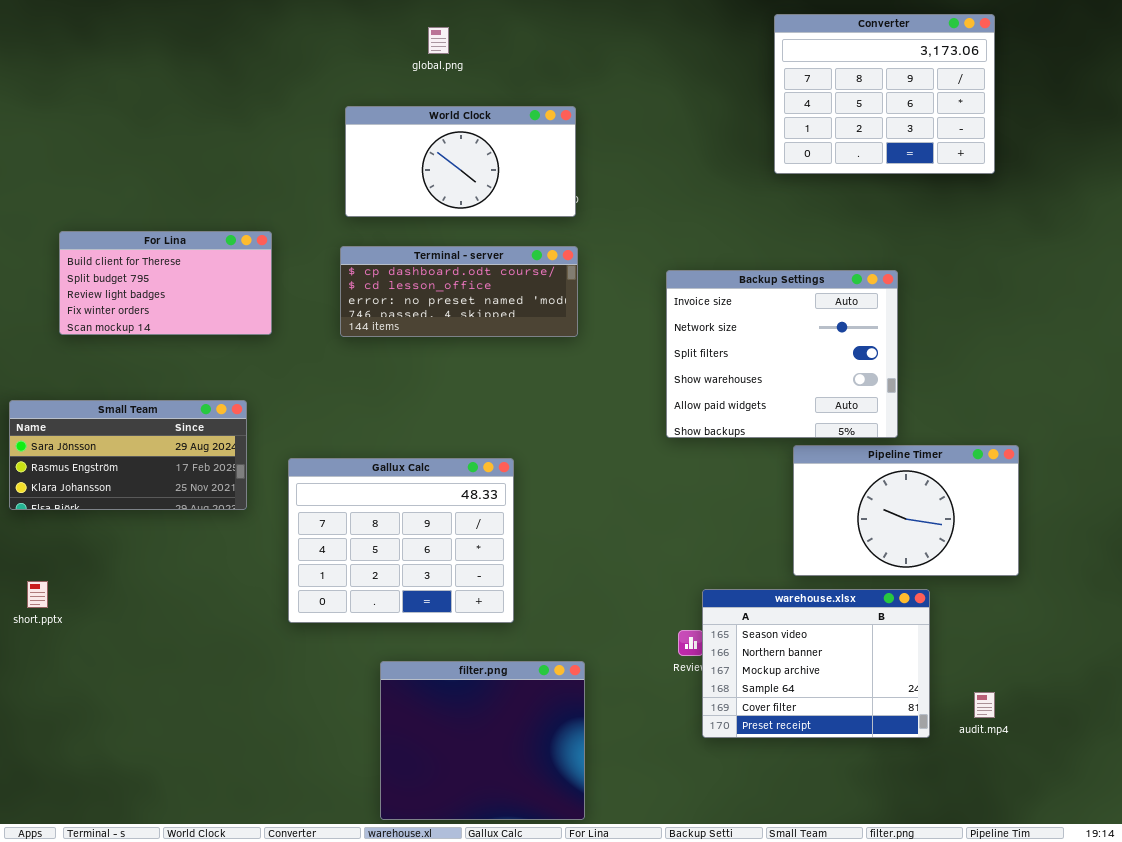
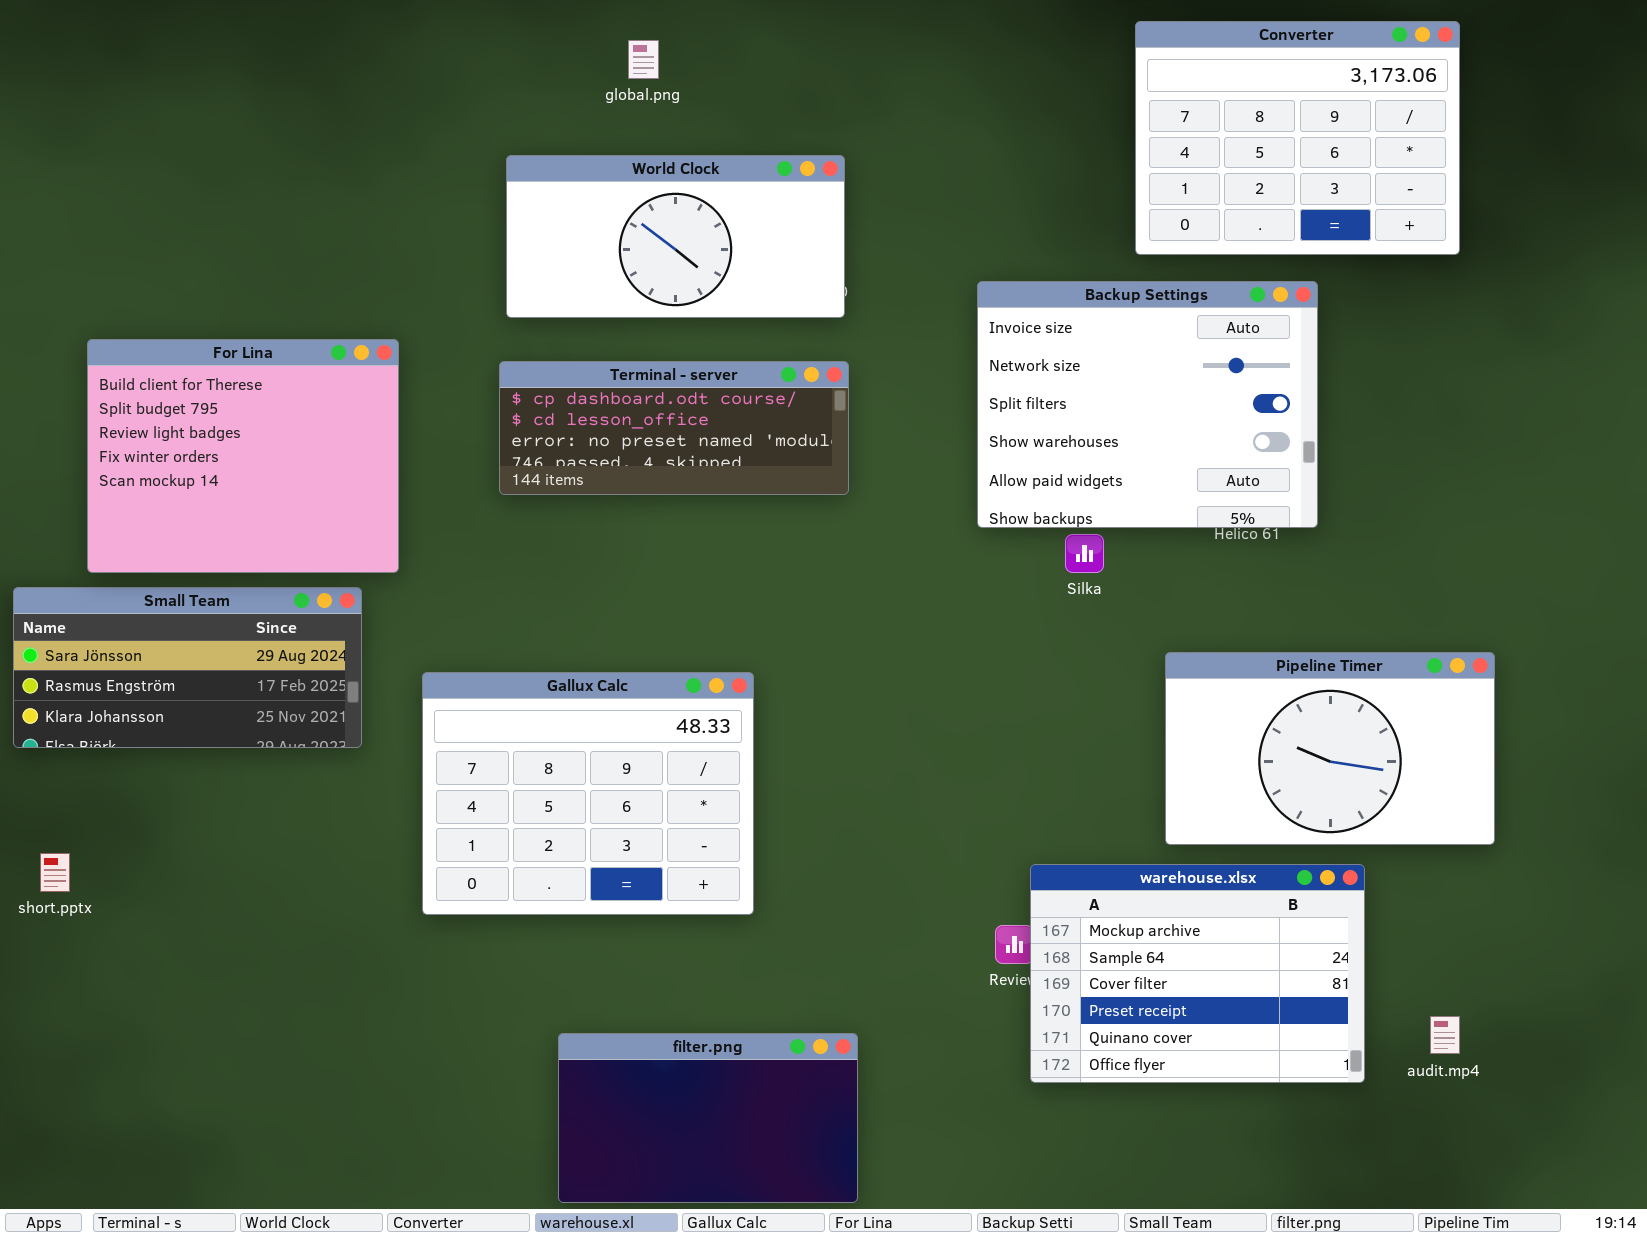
For Lina: [59,231,272,335] -> [87,339,399,573], resized
Backup Settings: [666,270,898,438] -> [977,281,1318,528], moved
warehouse.xlsx: [702,589,930,738] -> [1030,864,1365,1083], scrolled down 2 rows
filter.png: [380,661,585,820] -> [558,1033,858,1203], resized

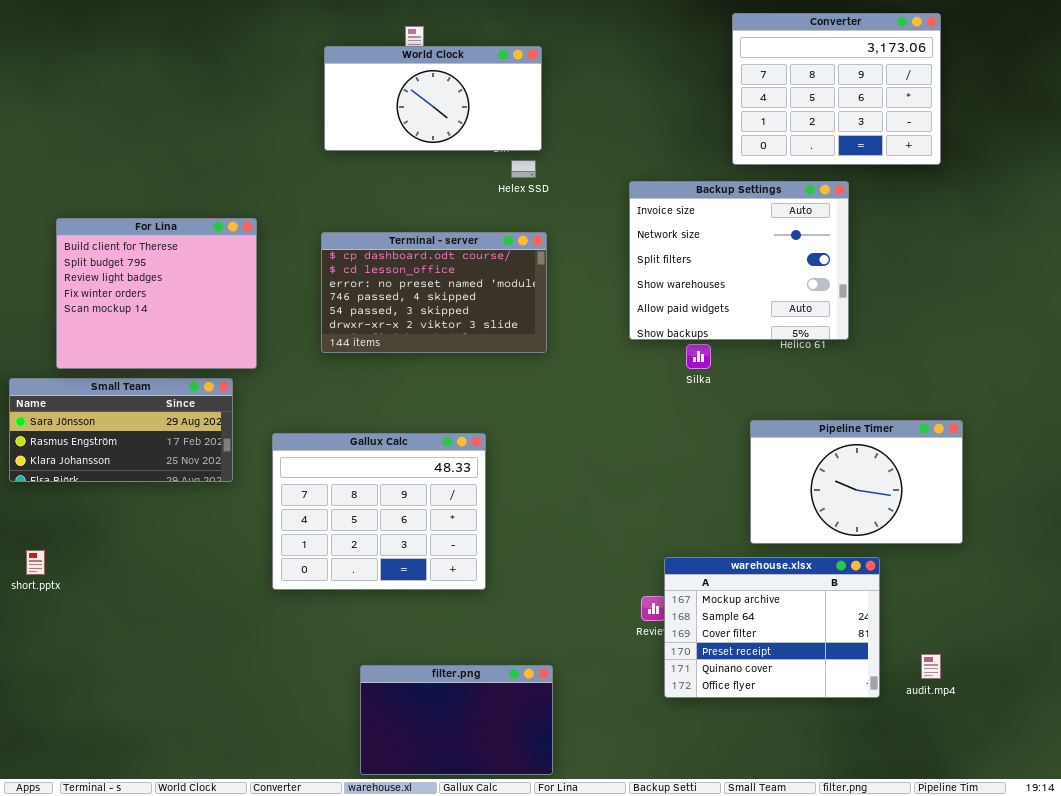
World Clock: [506,155,845,318] -> [324,46,542,151], moved
Terminal - server: [499,361,849,495] -> [321,232,547,353], resized

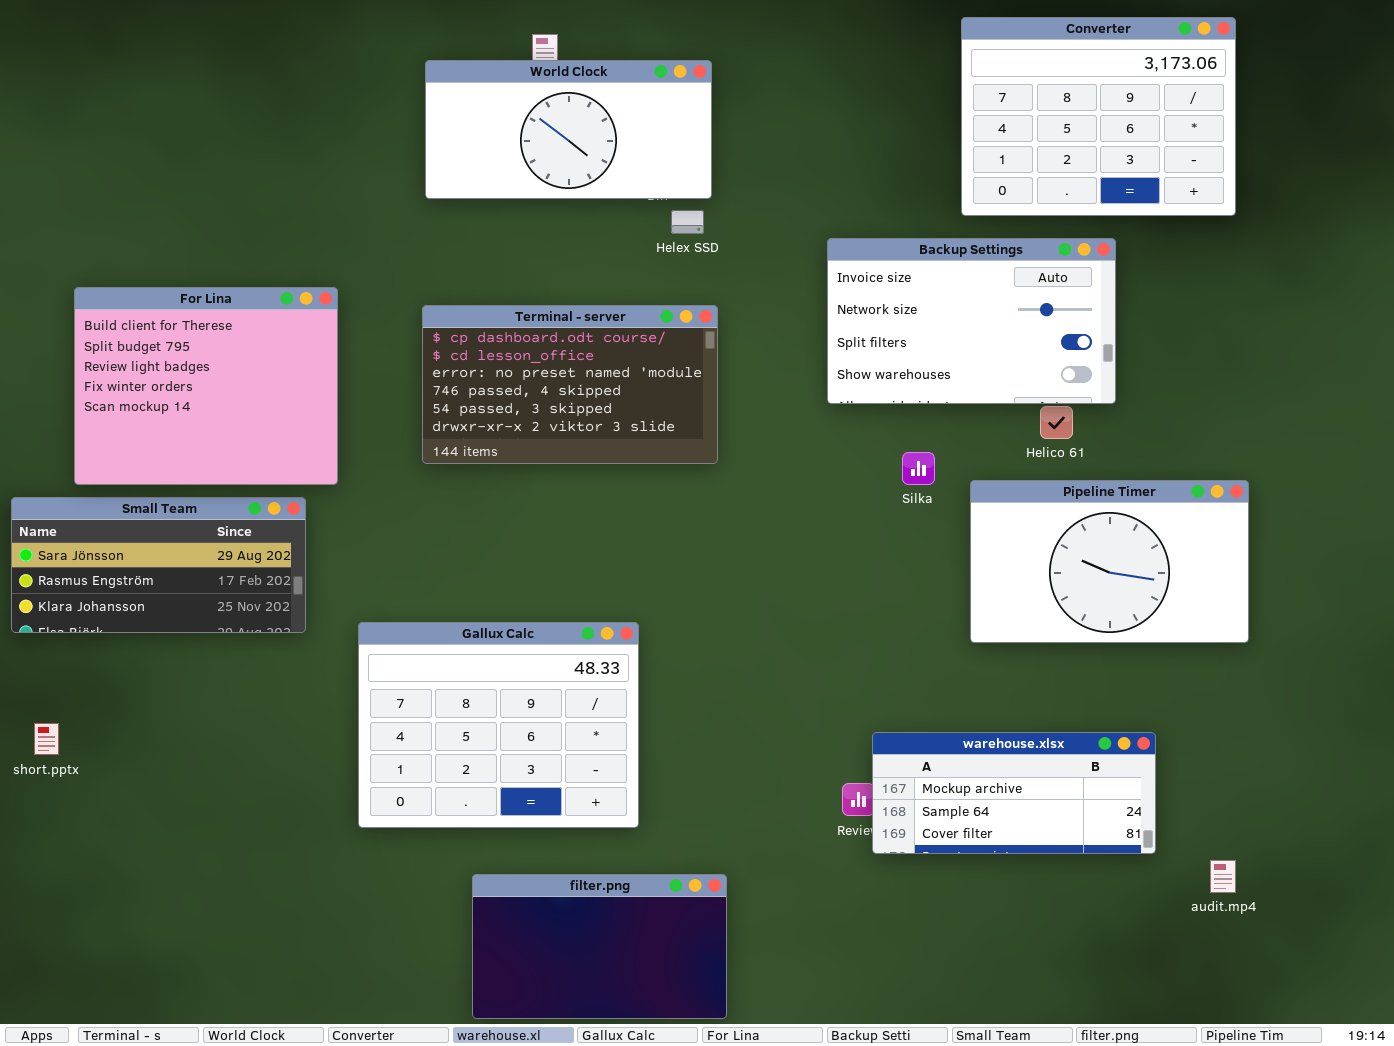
Backup Settings: [629,181,849,340] -> [827,238,1116,404], resized
Pipeline Timer: [750,420,963,544] -> [970,480,1249,643], moved
Gallux Calc: [272,433,486,590] -> [358,622,639,828], moved
warehouse.xlsx: [664,557,880,698] -> [872,732,1156,854], resized

